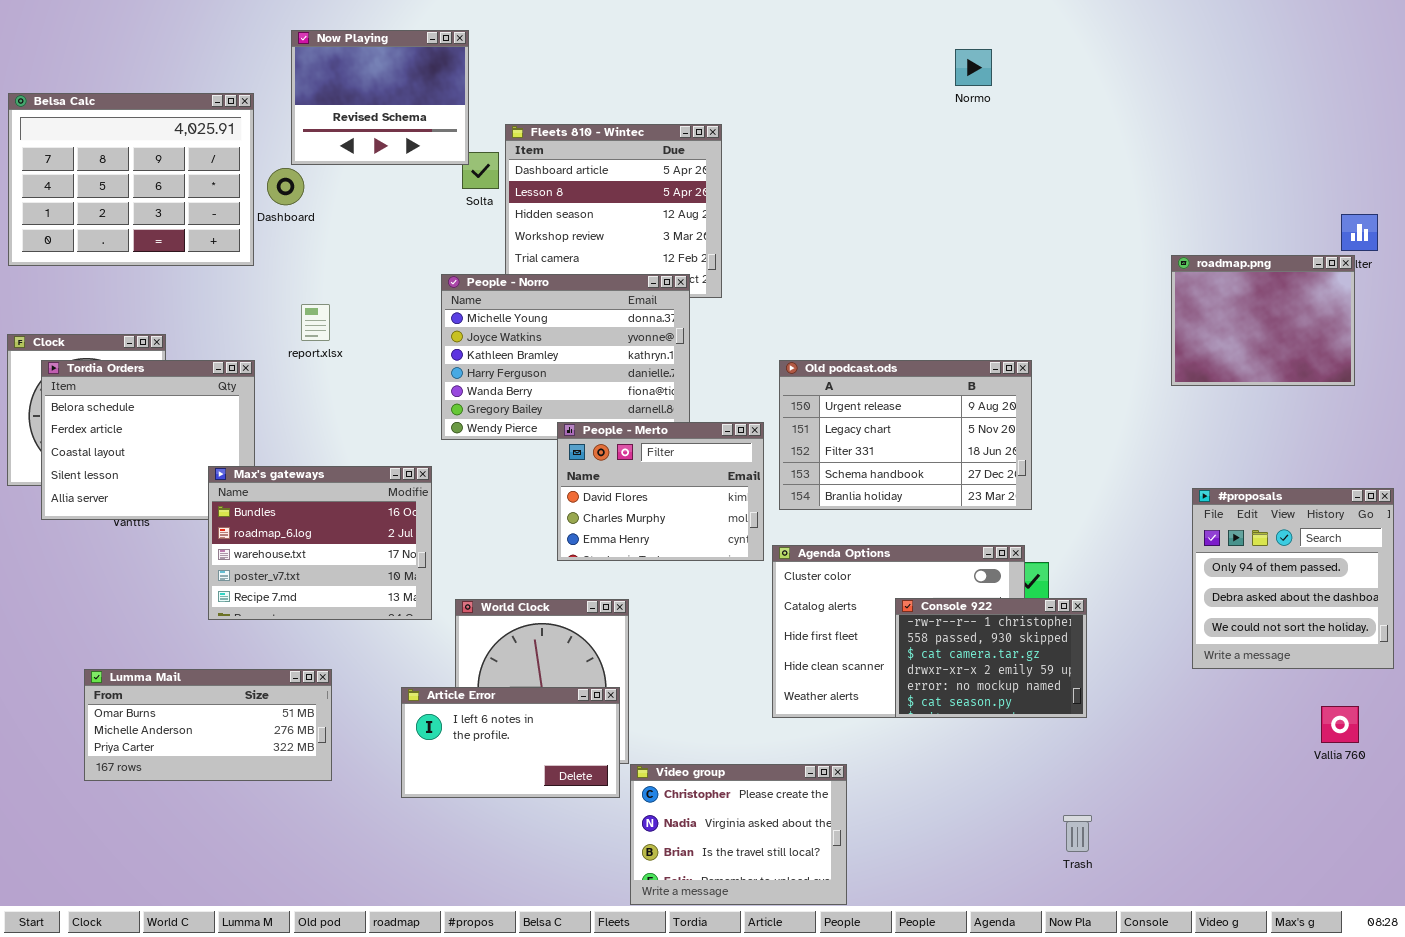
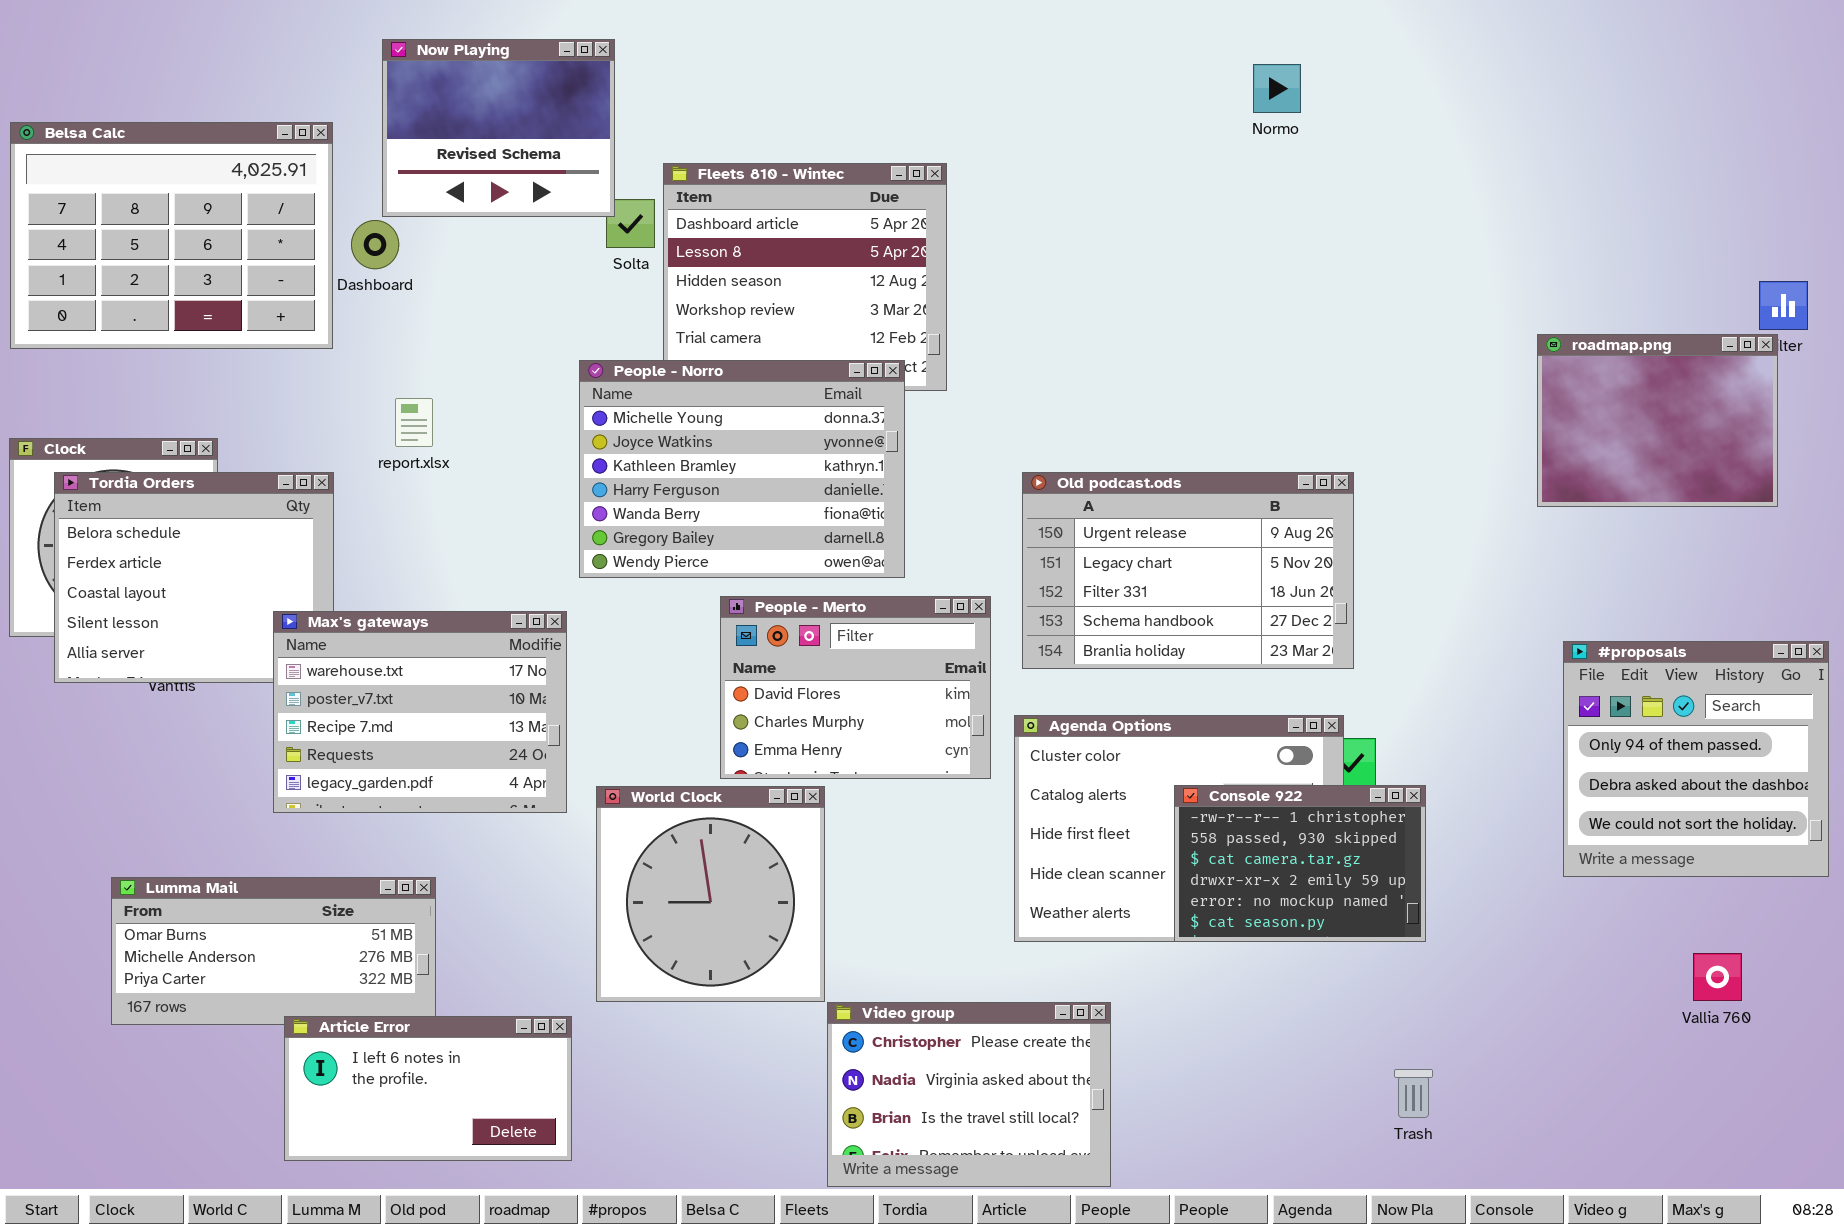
People - Merto: [557,422,764,561] -> [720,596,991,779], moved
Max's gateways: [208,466,432,620] -> [273,611,567,813], scrolled down 2 rows
Article Error: [401,687,620,798] -> [284,1016,572,1161], moved
Vallia 760: [1321,706,1359,743] -> [1693,953,1742,1001], moved

